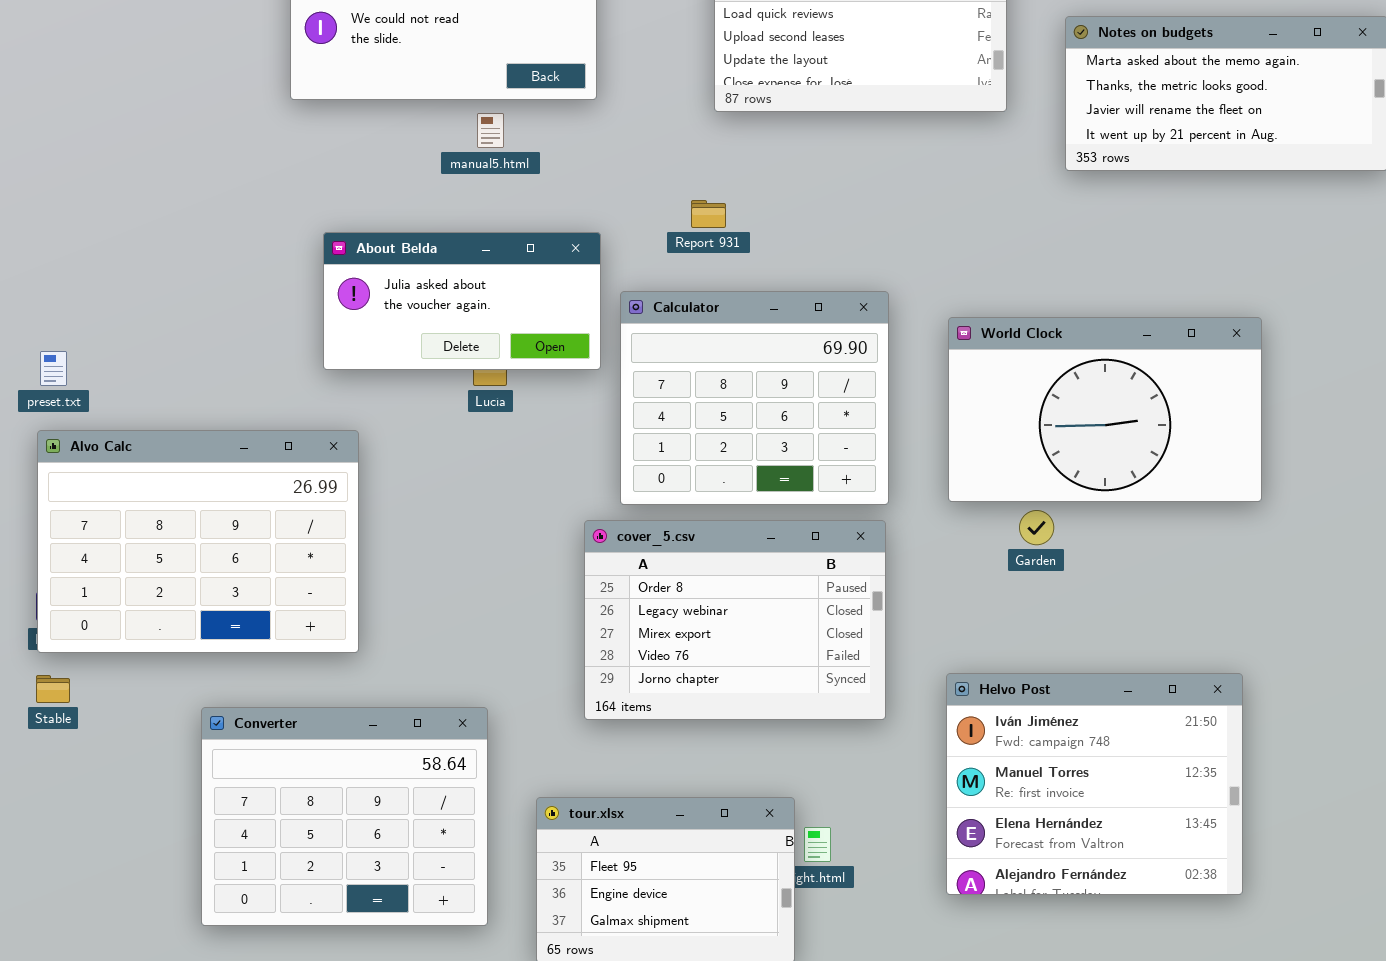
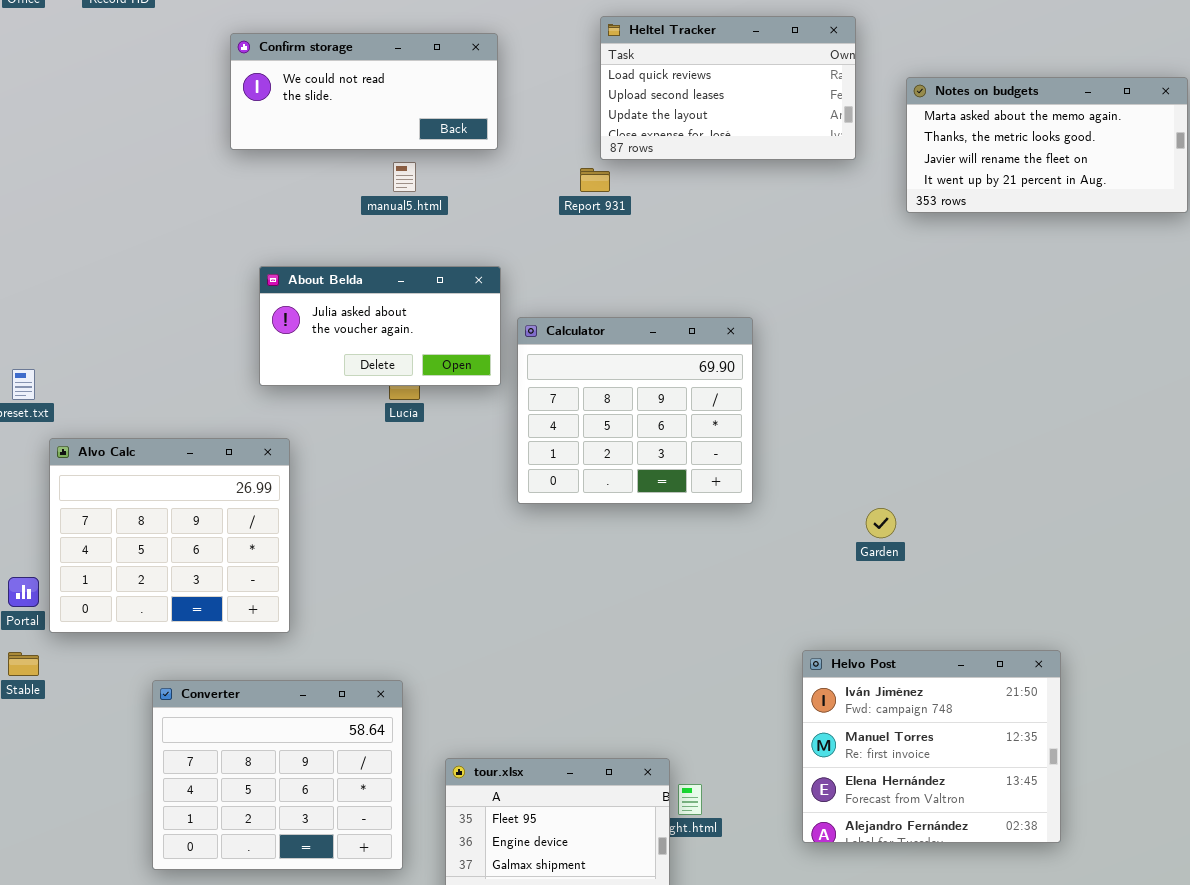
Report 931: [691,200,726,228] -> [580,168,610,192], moved
World Clock: [948,317,1262,502] -> none, closed
Alvo Calc: [37,430,359,653] -> [49,438,290,633], resized
cover_5.csv: [584,520,886,720] -> none, closed

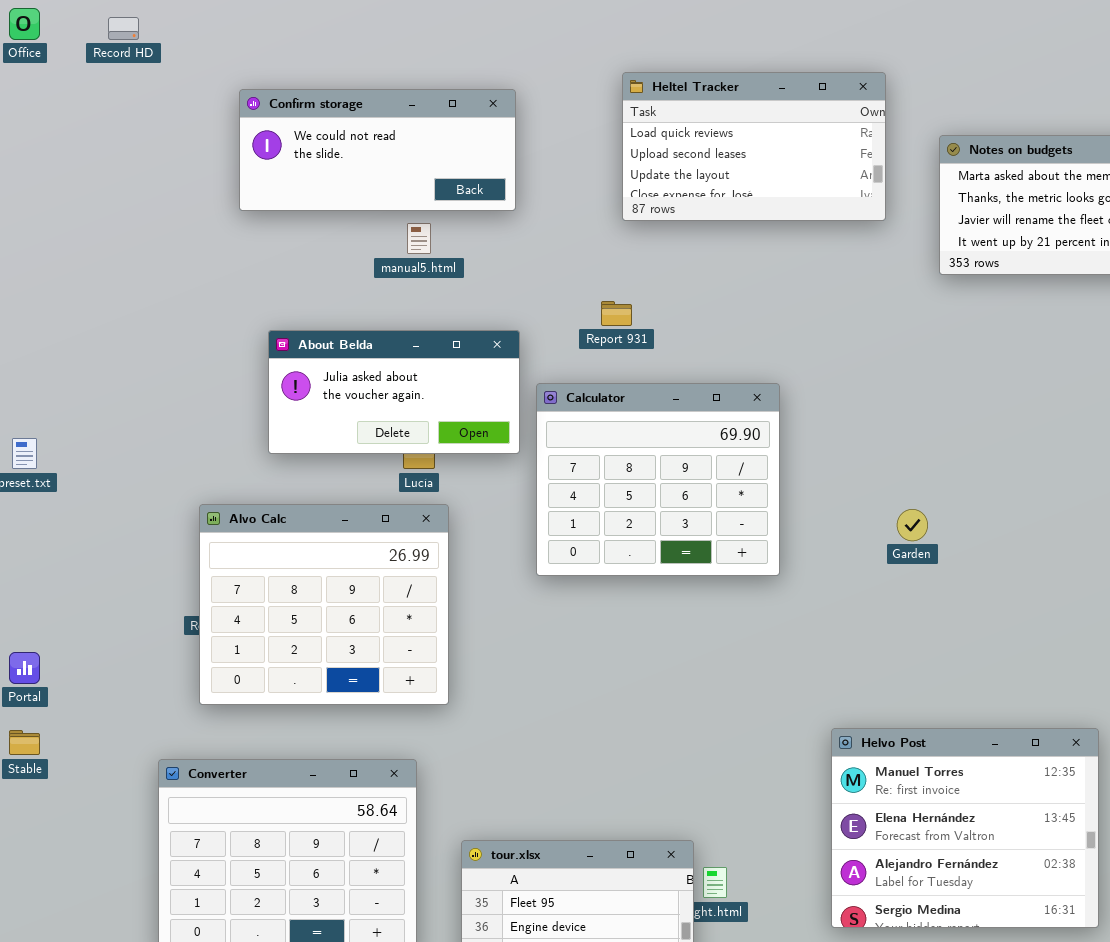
Report 931: [580,168,610,192] -> [601,301,632,326], moved
Alvo Calc: [49,438,290,633] -> [199,504,449,705], moved
Garden: [866,508,896,538] -> [897,509,928,541], moved
Helvo Post: [802,650,1061,843] -> [831,728,1099,928], scrolled down 1 row

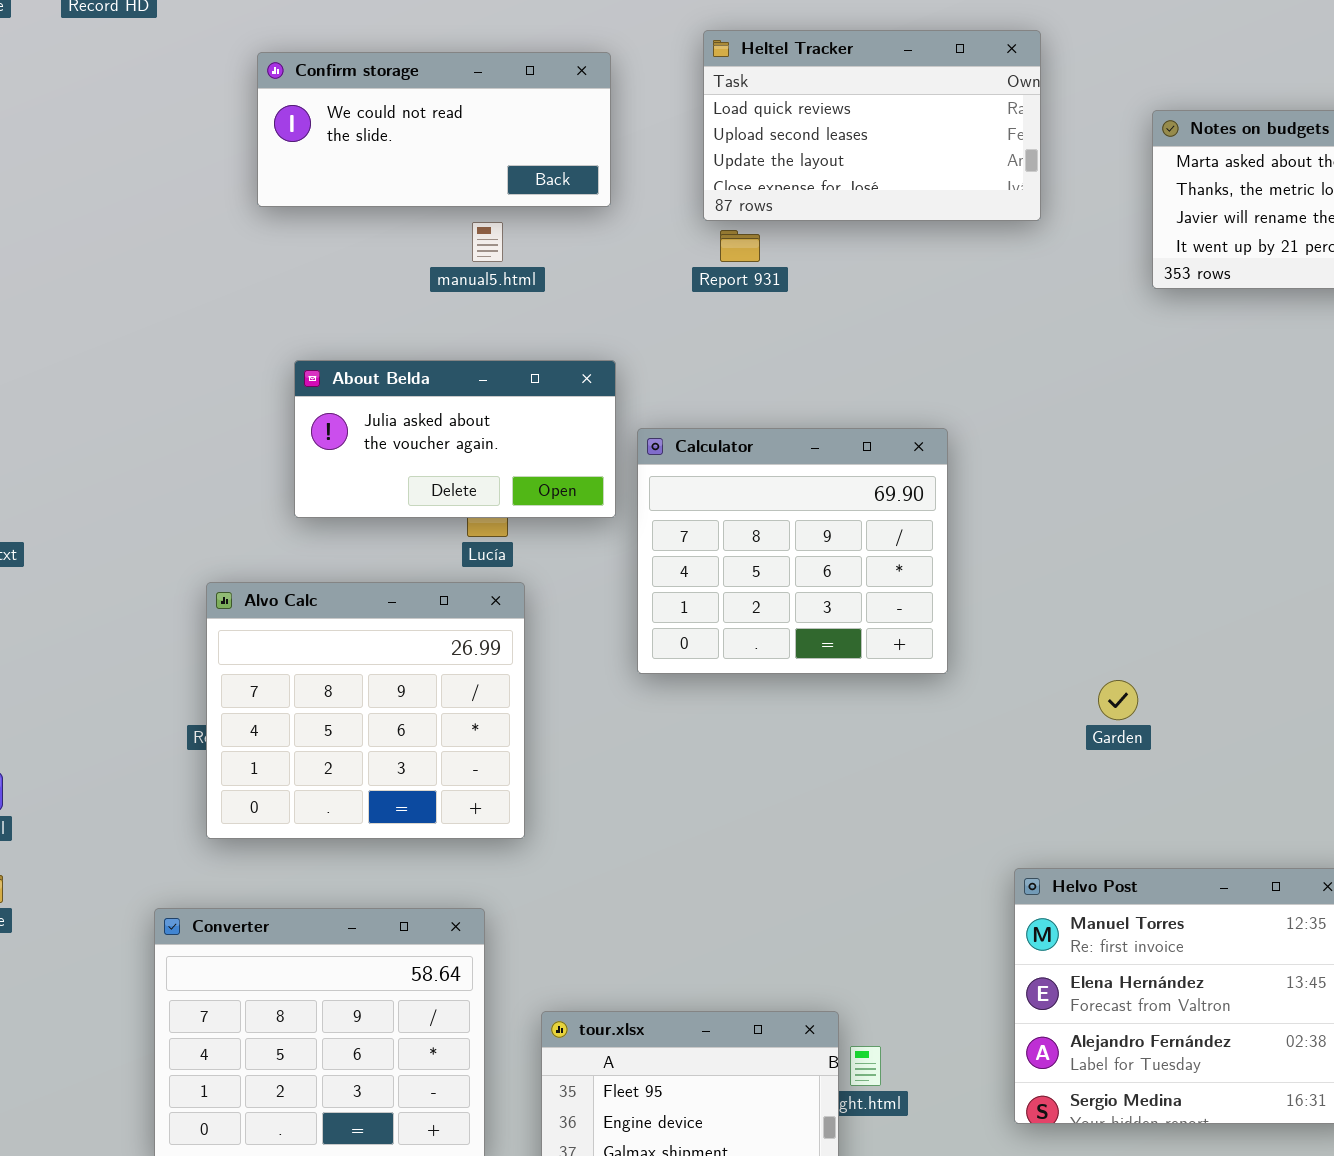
Heltel Tracker: [622,72,886,221] -> [703,30,1041,221], moved
Report 931: [601,301,632,326] -> [720,230,760,262], moved
Garden: [897,509,928,541] -> [1098,680,1138,720], moved

